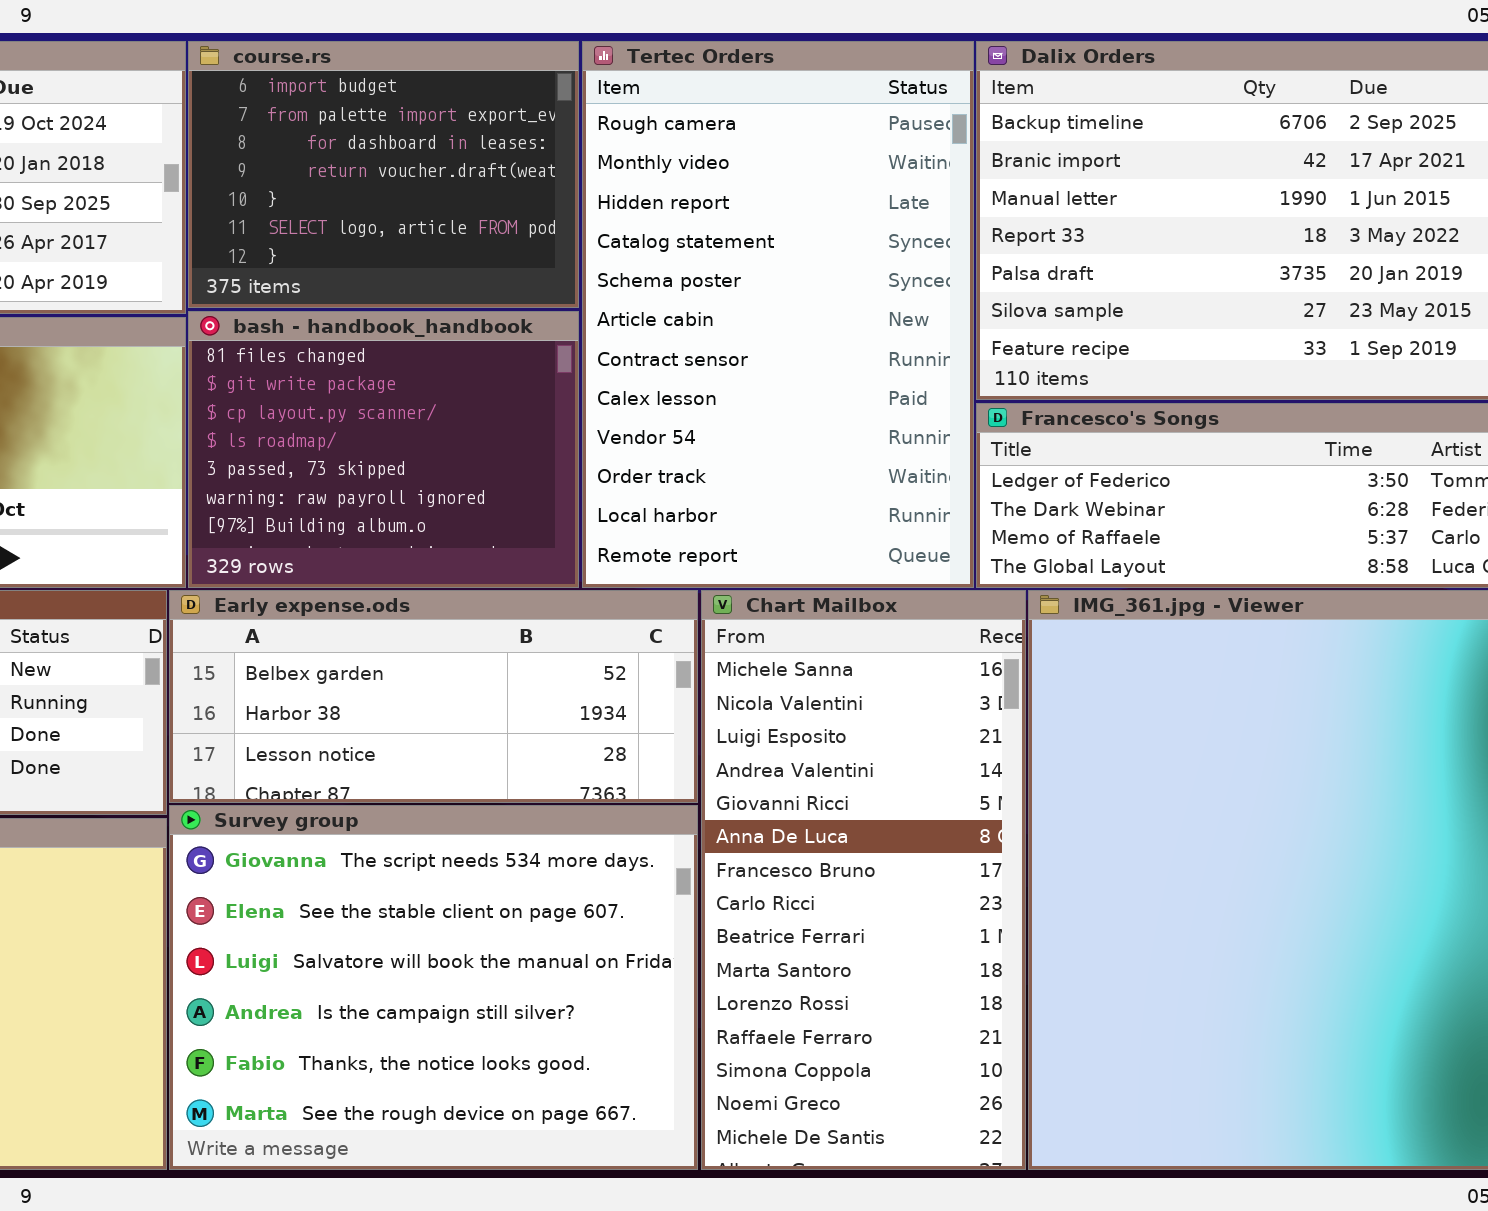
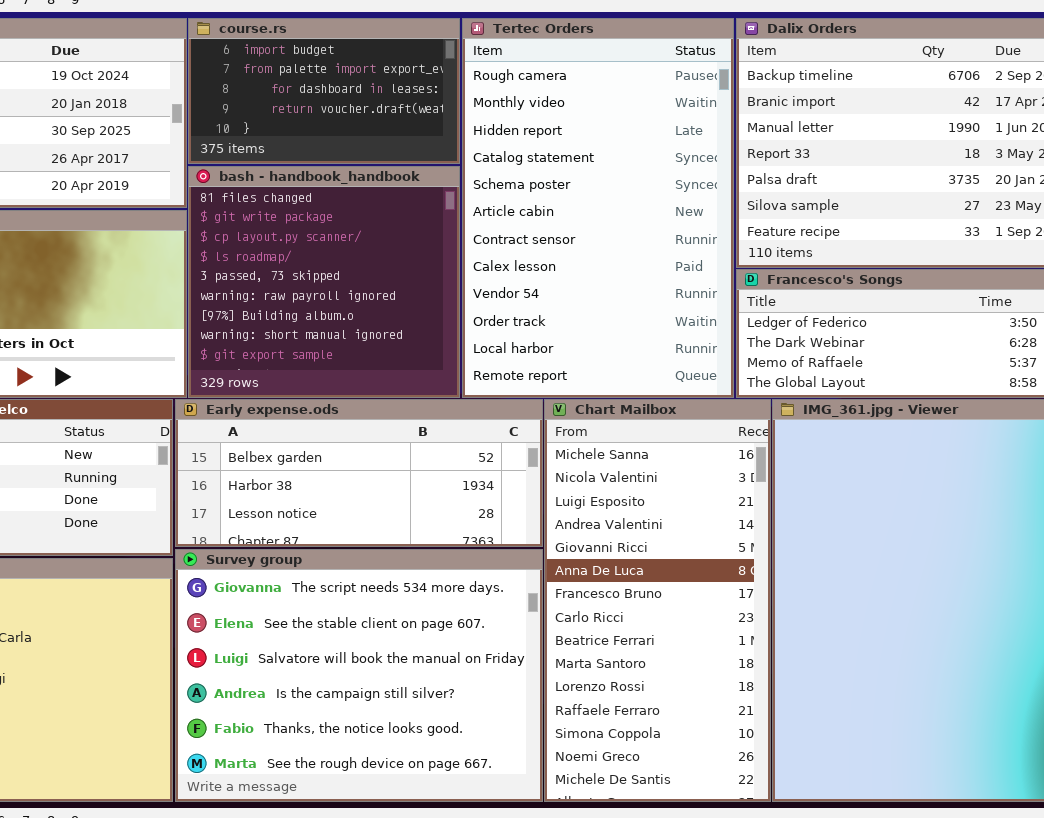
course.rs: [188,41,579,308] -> [188,18,460,164], resized
bash - handbook_handbook: [188,311,579,588] -> [188,166,460,398], resized

